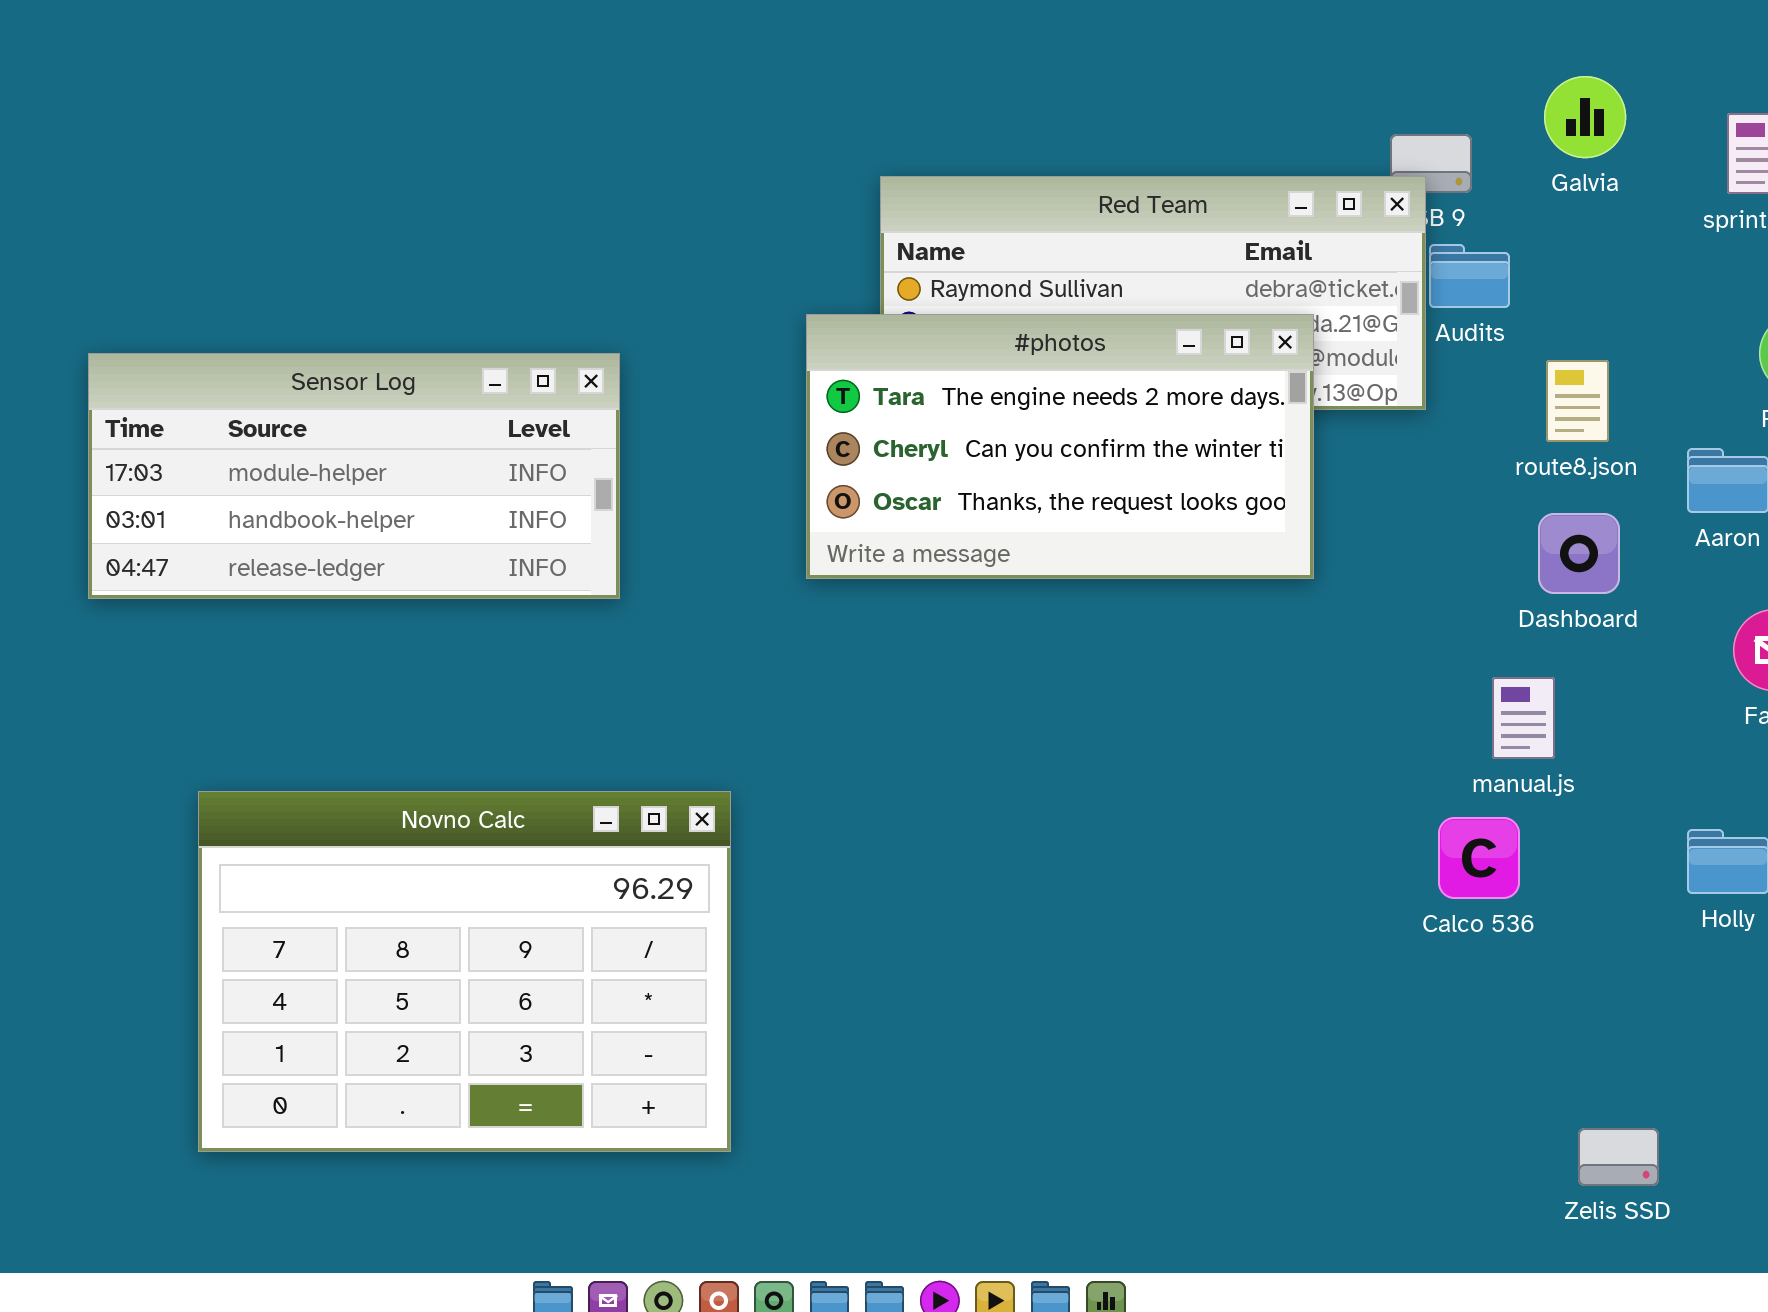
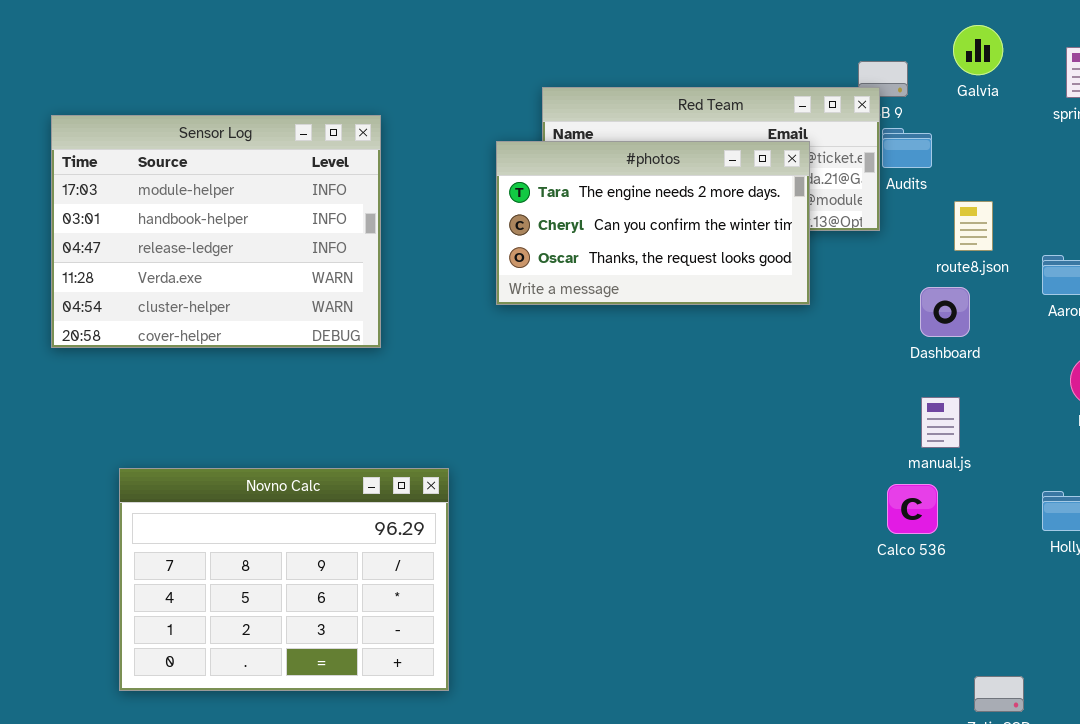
#photos: [806,314,1314,579] -> [496,141,810,305], moved
Sensor Log: [88,353,620,599] -> [51,115,381,348], resized
Dashboard: [1538,513,1620,594] -> [920,287,970,337], moved

